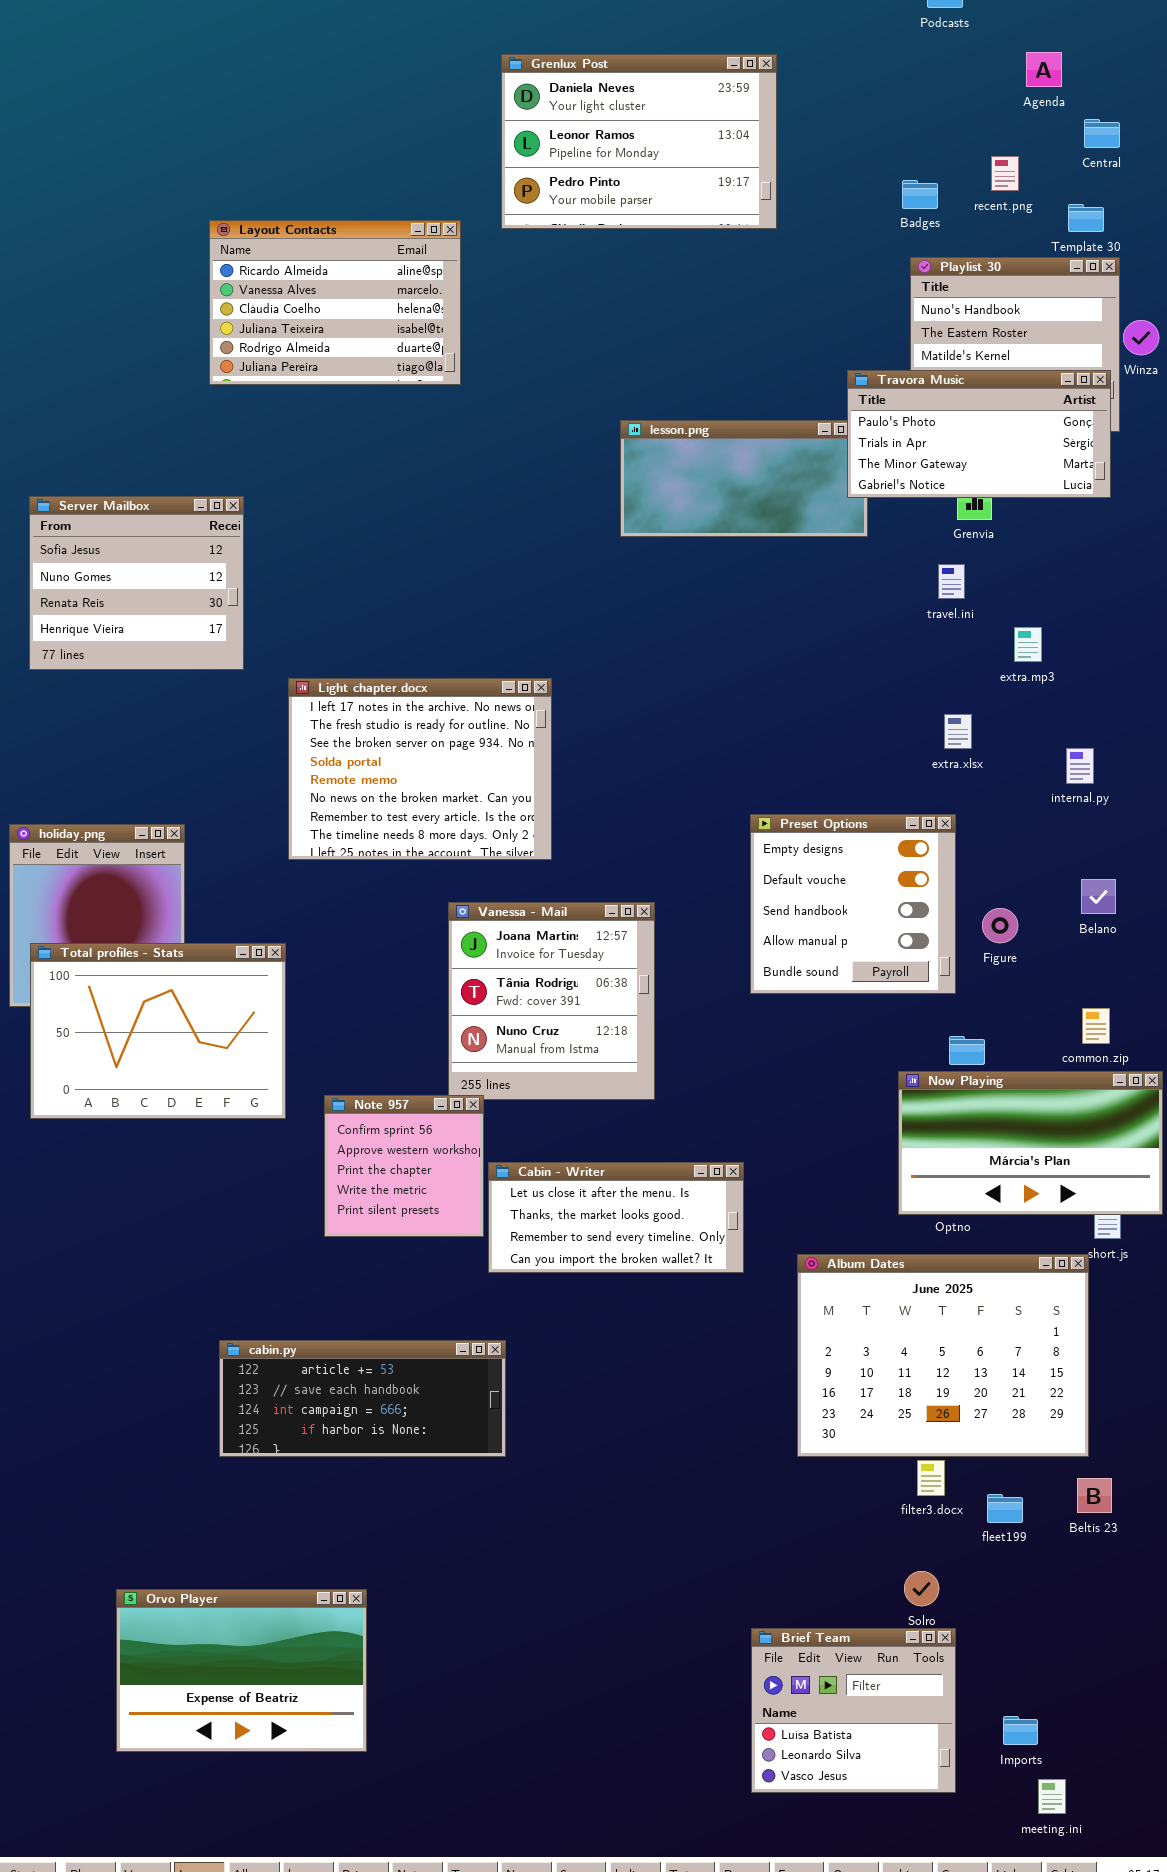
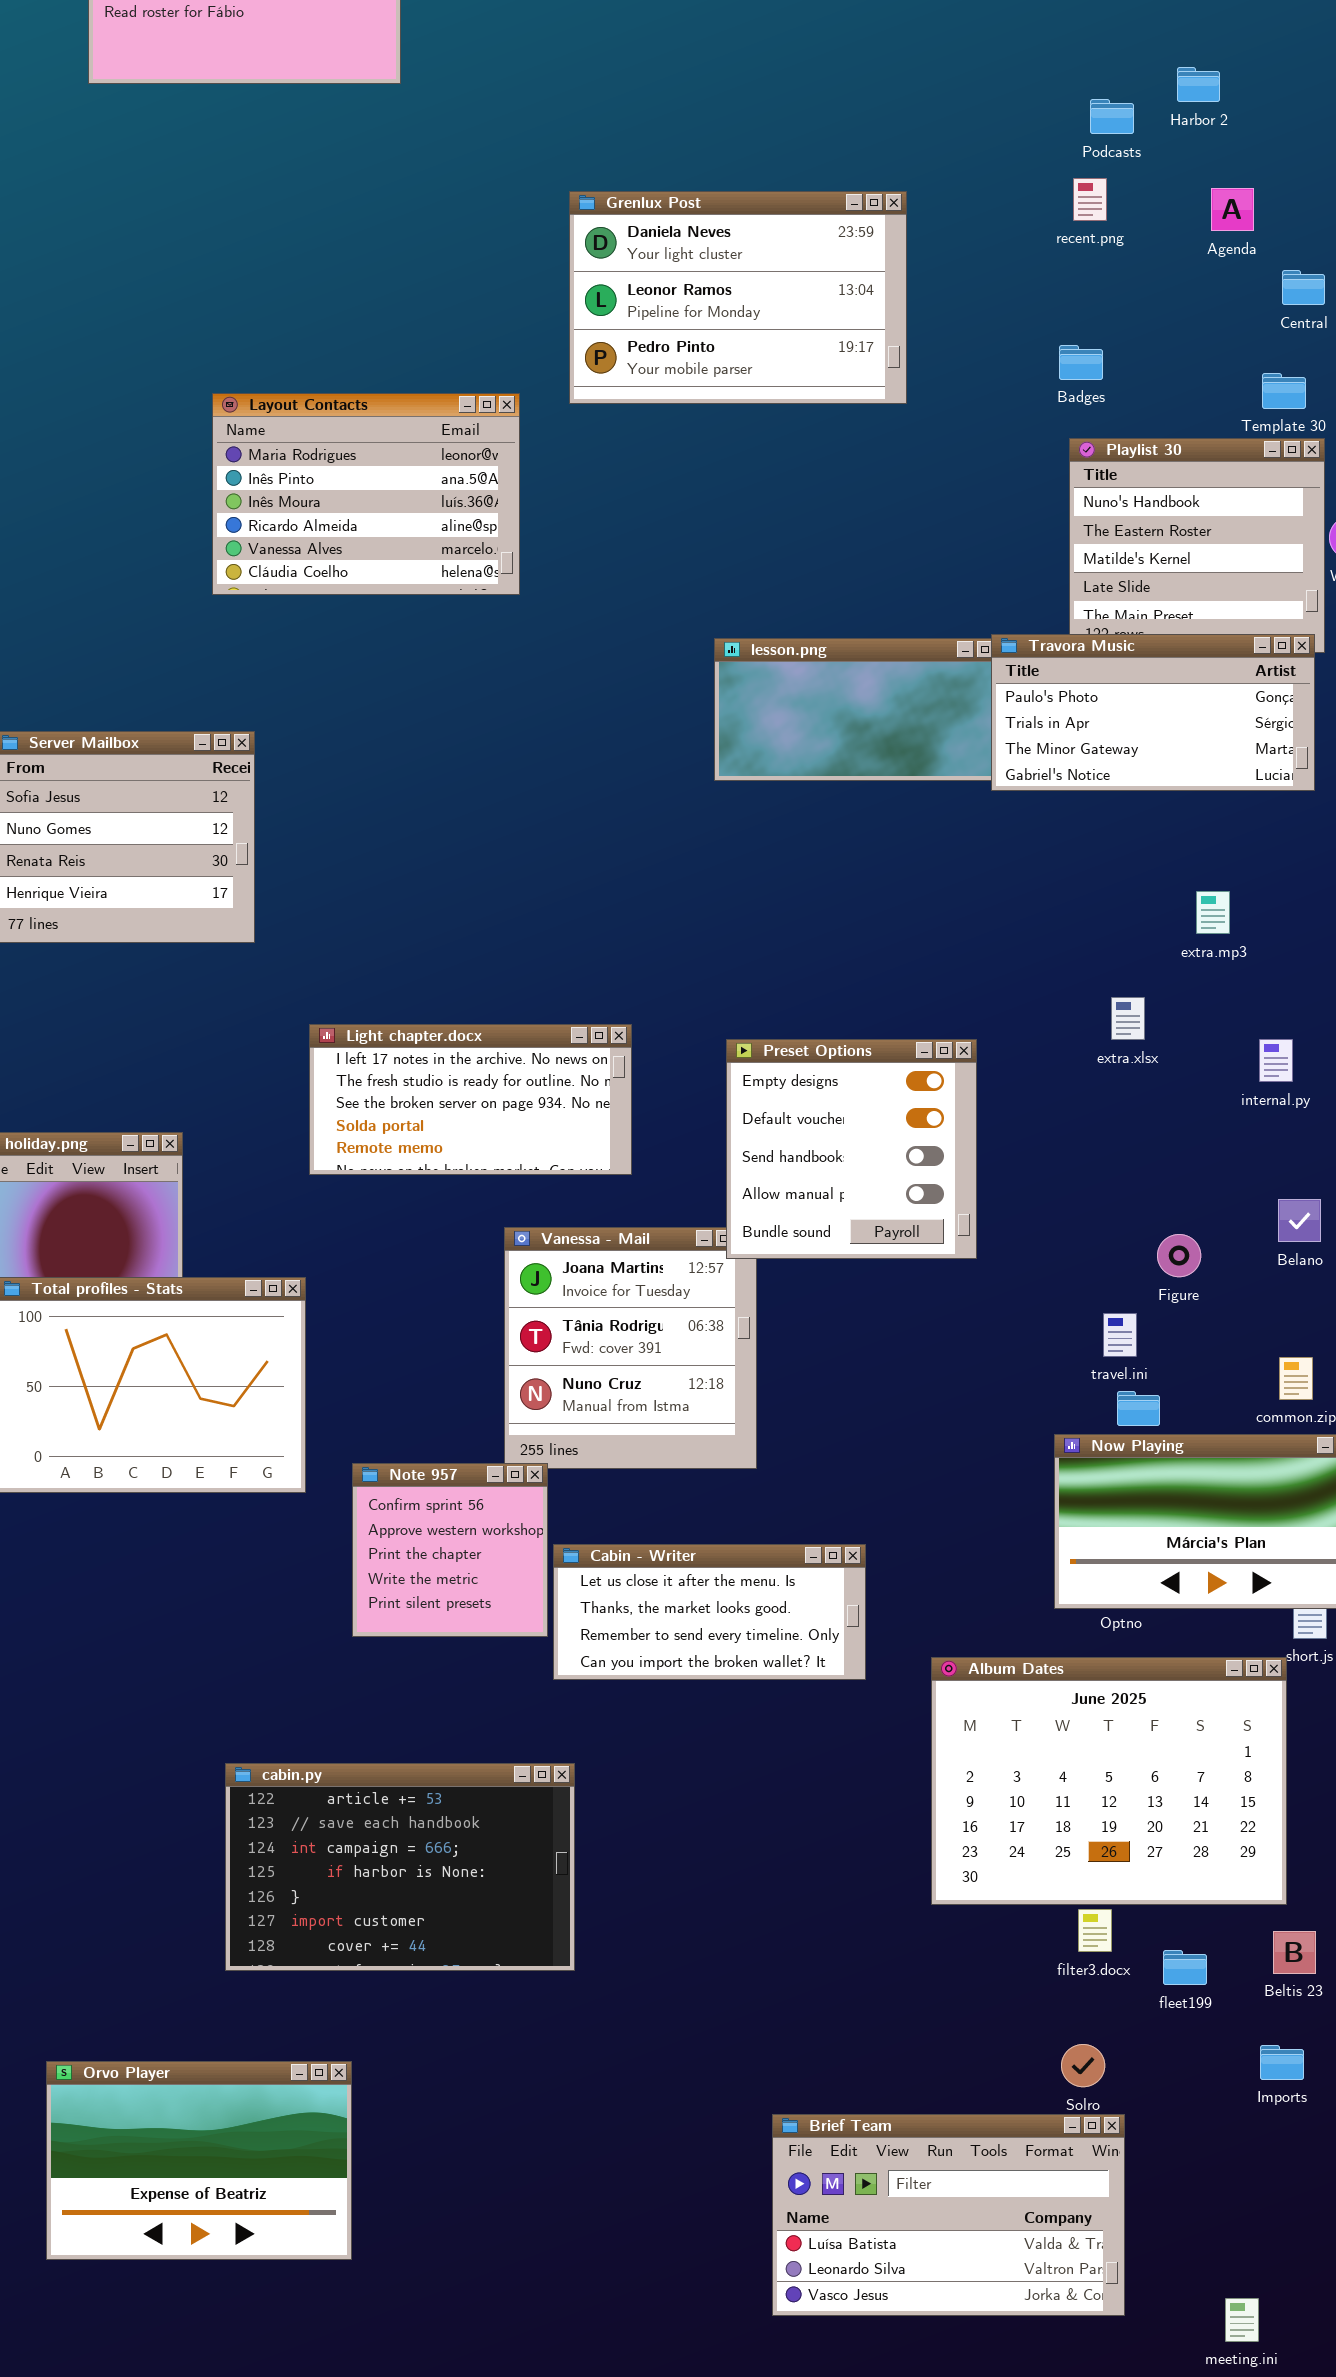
recent.png: [991,156,1019,191] -> [1073,178,1107,221], moved
Layout Contacts: [209,220,461,385] -> [212,393,520,595], scrolled up 3 rows
Travora Music: [847,370,1111,498] -> [991,634,1315,791], moved
travel.ini: [938,564,965,599] -> [1103,1313,1137,1357], moved
Light chapter.docx: [288,678,552,860] -> [309,1024,632,1175], resized
Preset Options: [750,814,956,994] -> [726,1039,977,1259], moved
cabin.py: [219,1340,506,1457] -> [225,1763,575,1971], resized
Orvo Player: [116,1589,367,1752] -> [46,2061,352,2260], moved
Brief Team: [751,1628,956,1793] -> [772,2114,1125,2316], resized
Imports: [1003,1716,1038,1745] -> [1260,2045,1304,2080], moved

